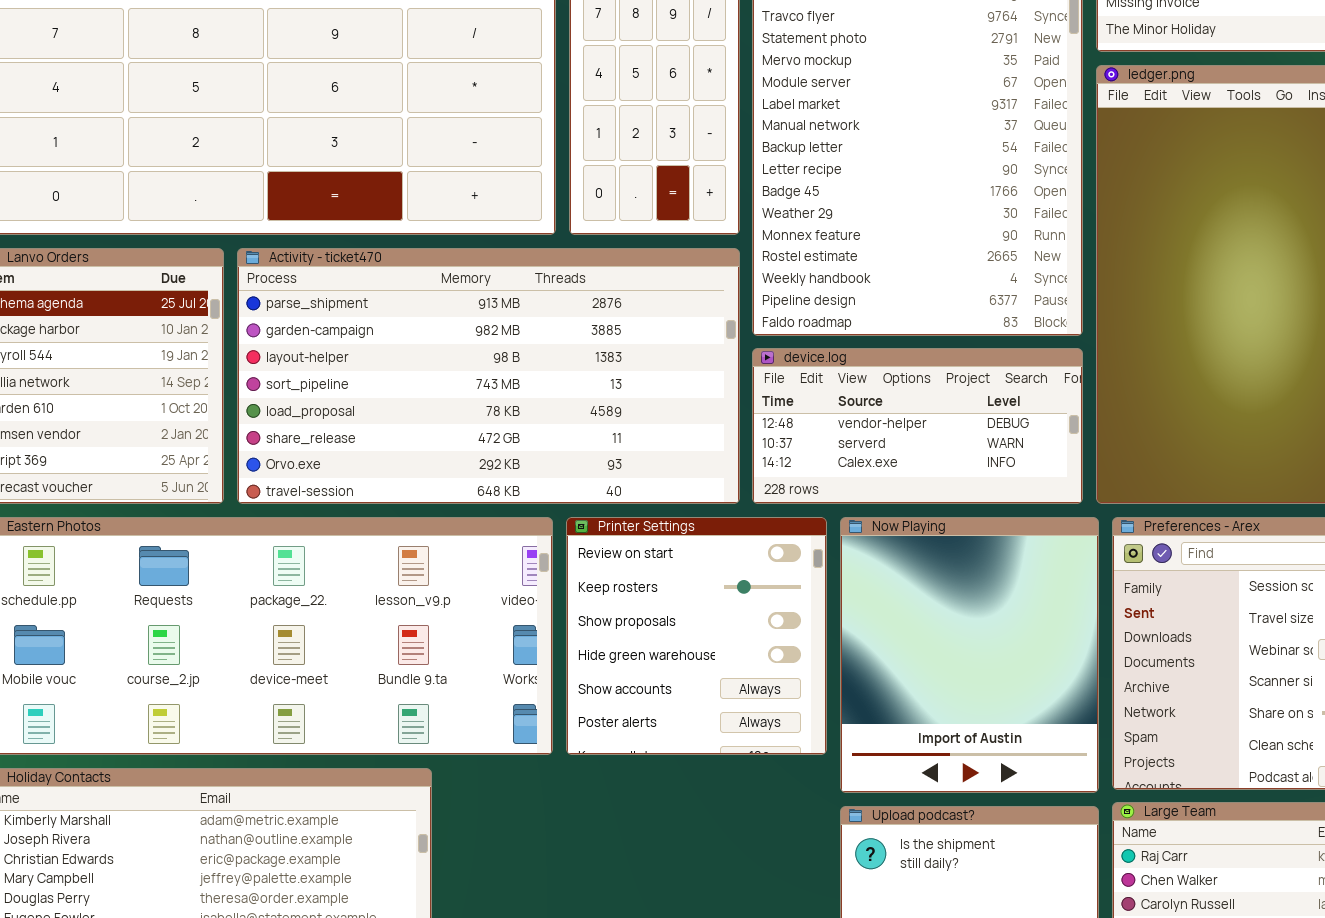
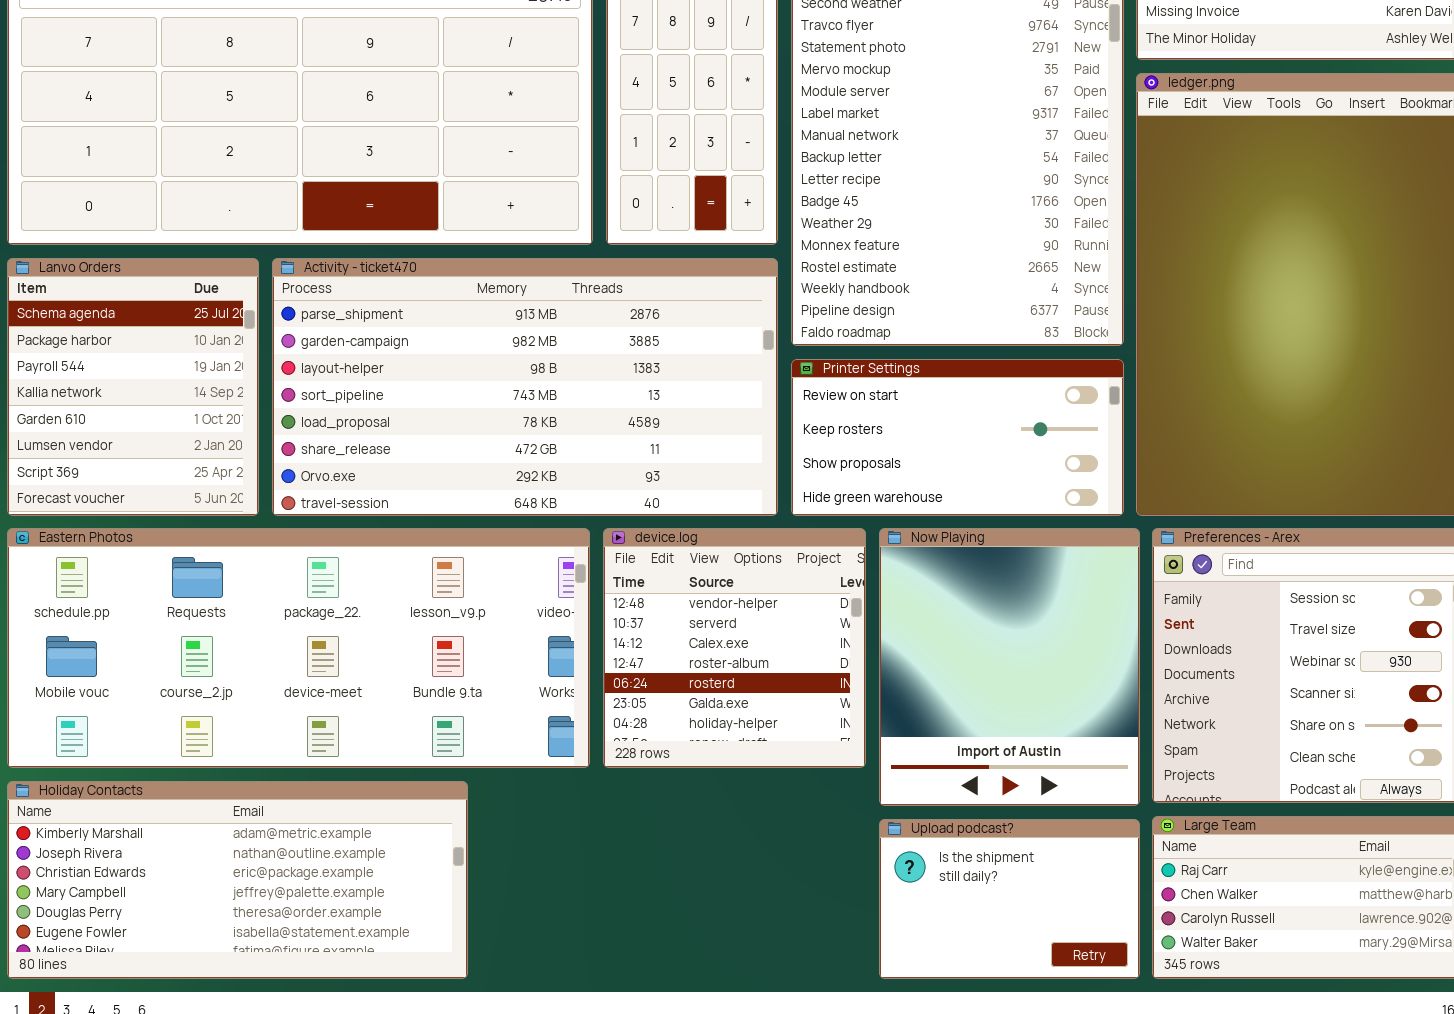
device.log: [752,348,1083,504] -> [603,528,866,768], moved, resized
Printer Settings: [566,517,827,755] -> [791,359,1124,516], moved, resized

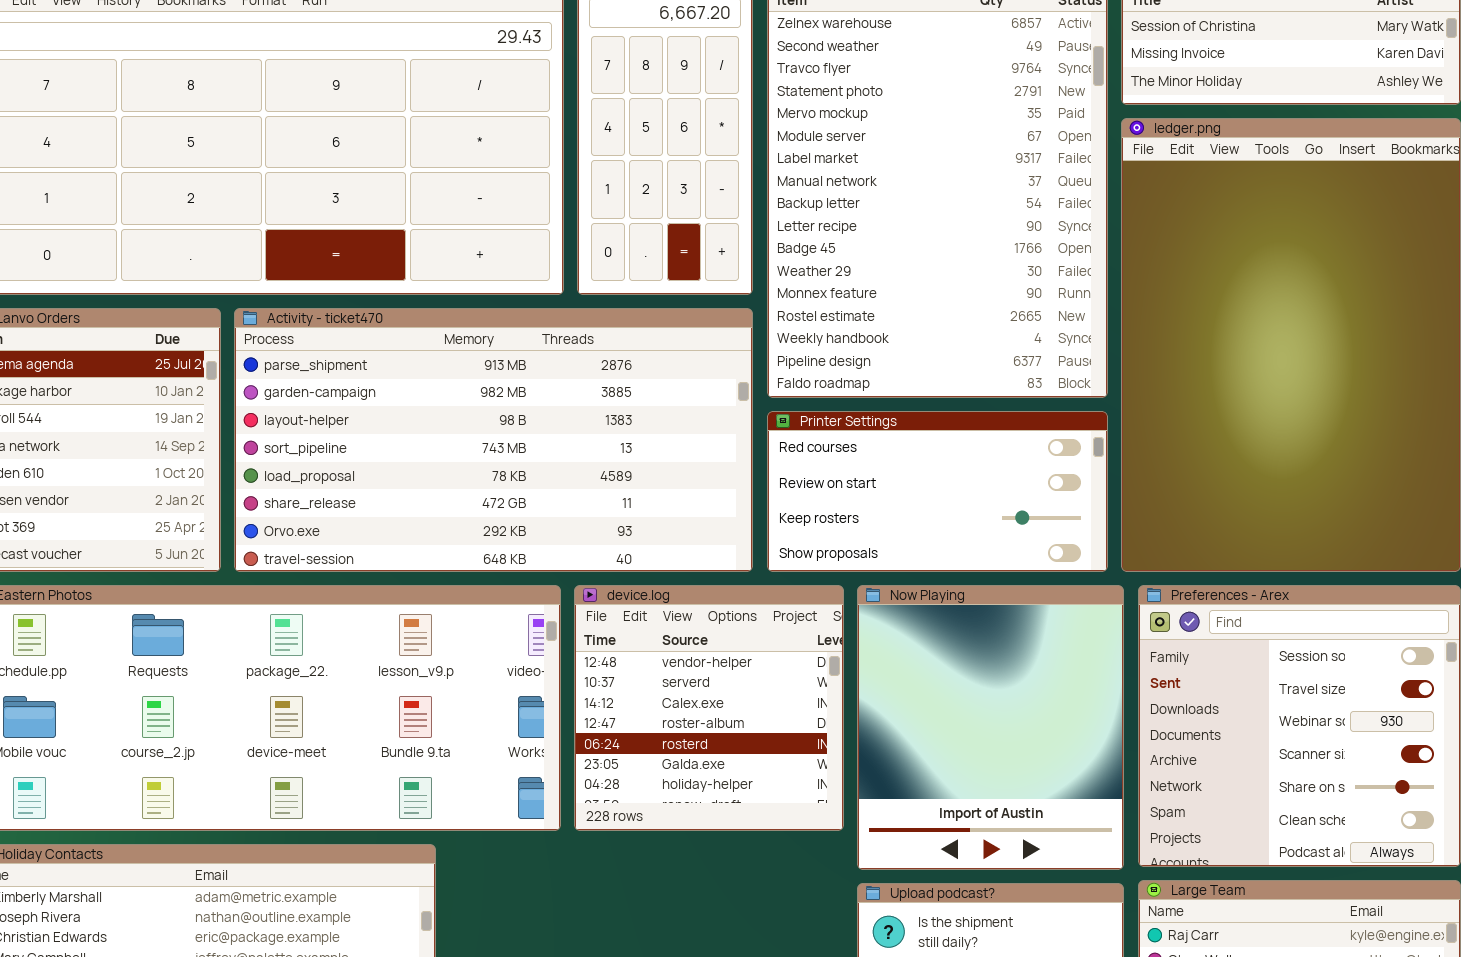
Printer Settings: [791,359,1124,516] -> [767,411,1108,572], scrolled up 1 row

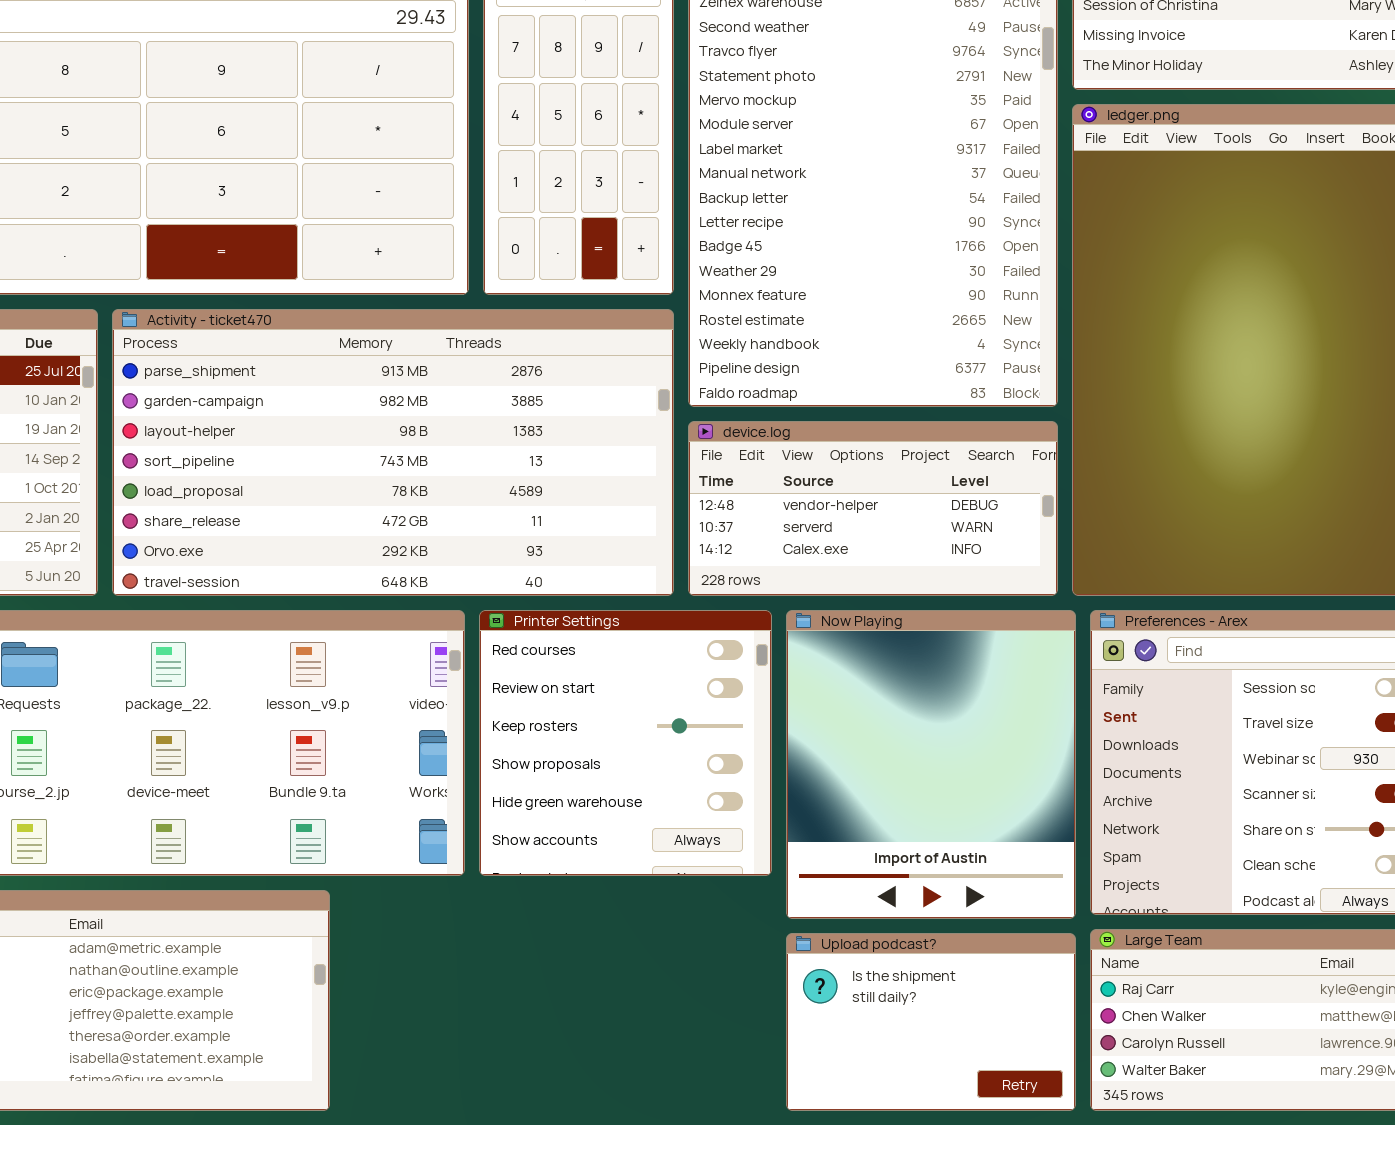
Printer Settings: [767,411,1108,572] -> [479,610,772,876], moved, resized
device.log: [574,585,844,831] -> [688,421,1058,596], moved, resized

